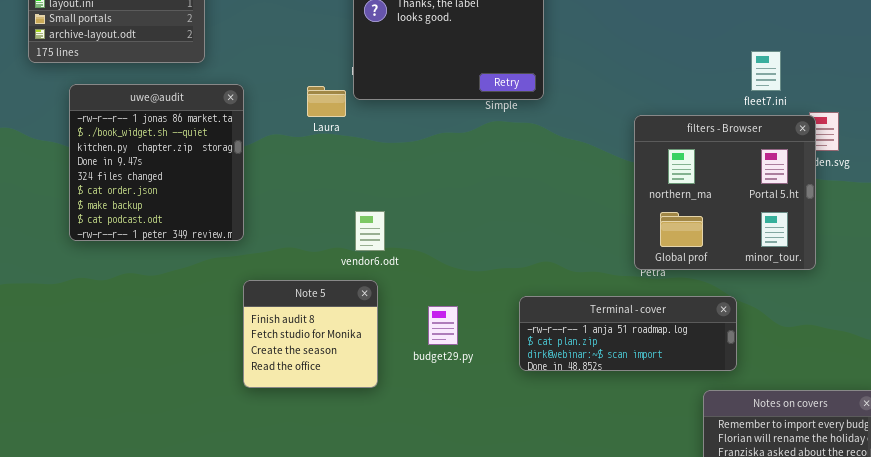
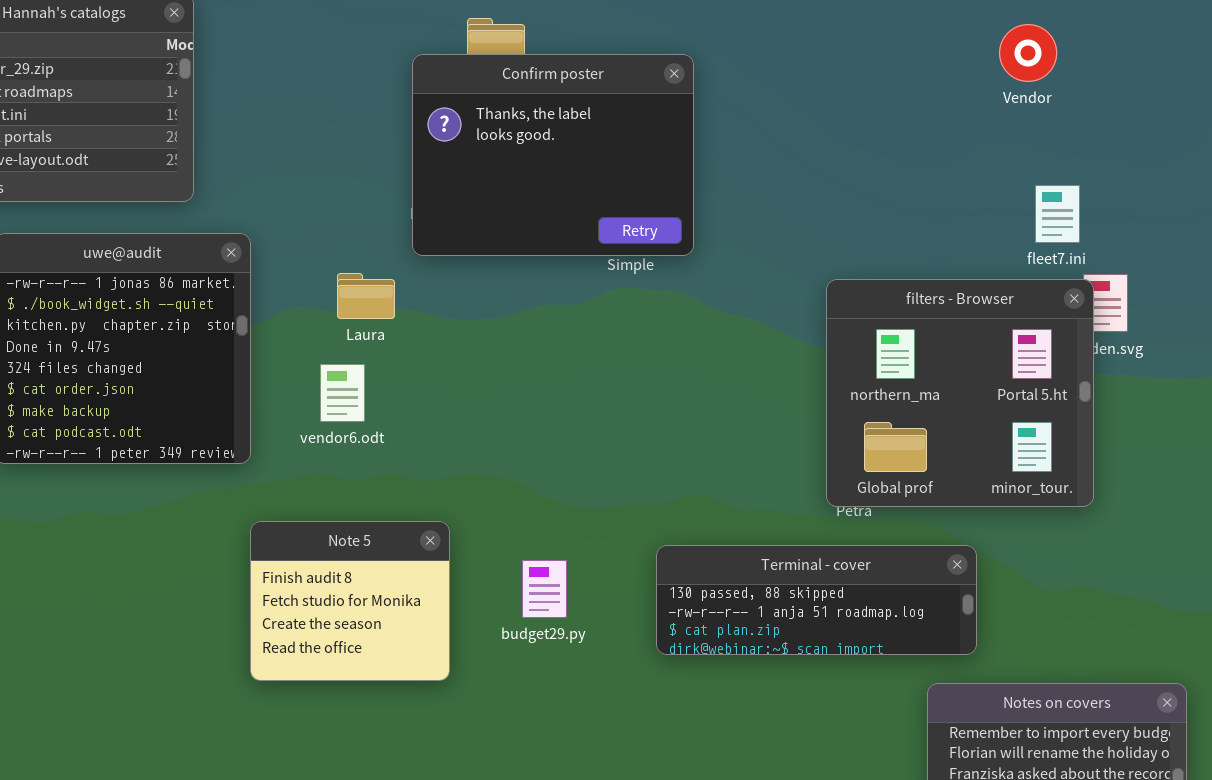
fleet7.ini: [751,51,781,91] -> [1035,185,1080,243], moved
Laura: [307,86,346,117] -> [337,273,395,319], moved
vendor6.odt: [355,211,385,251] -> [320,364,365,422], moved
Terminal - cover: [519,296,737,371] -> [656,545,977,655], scrolled up 1 row

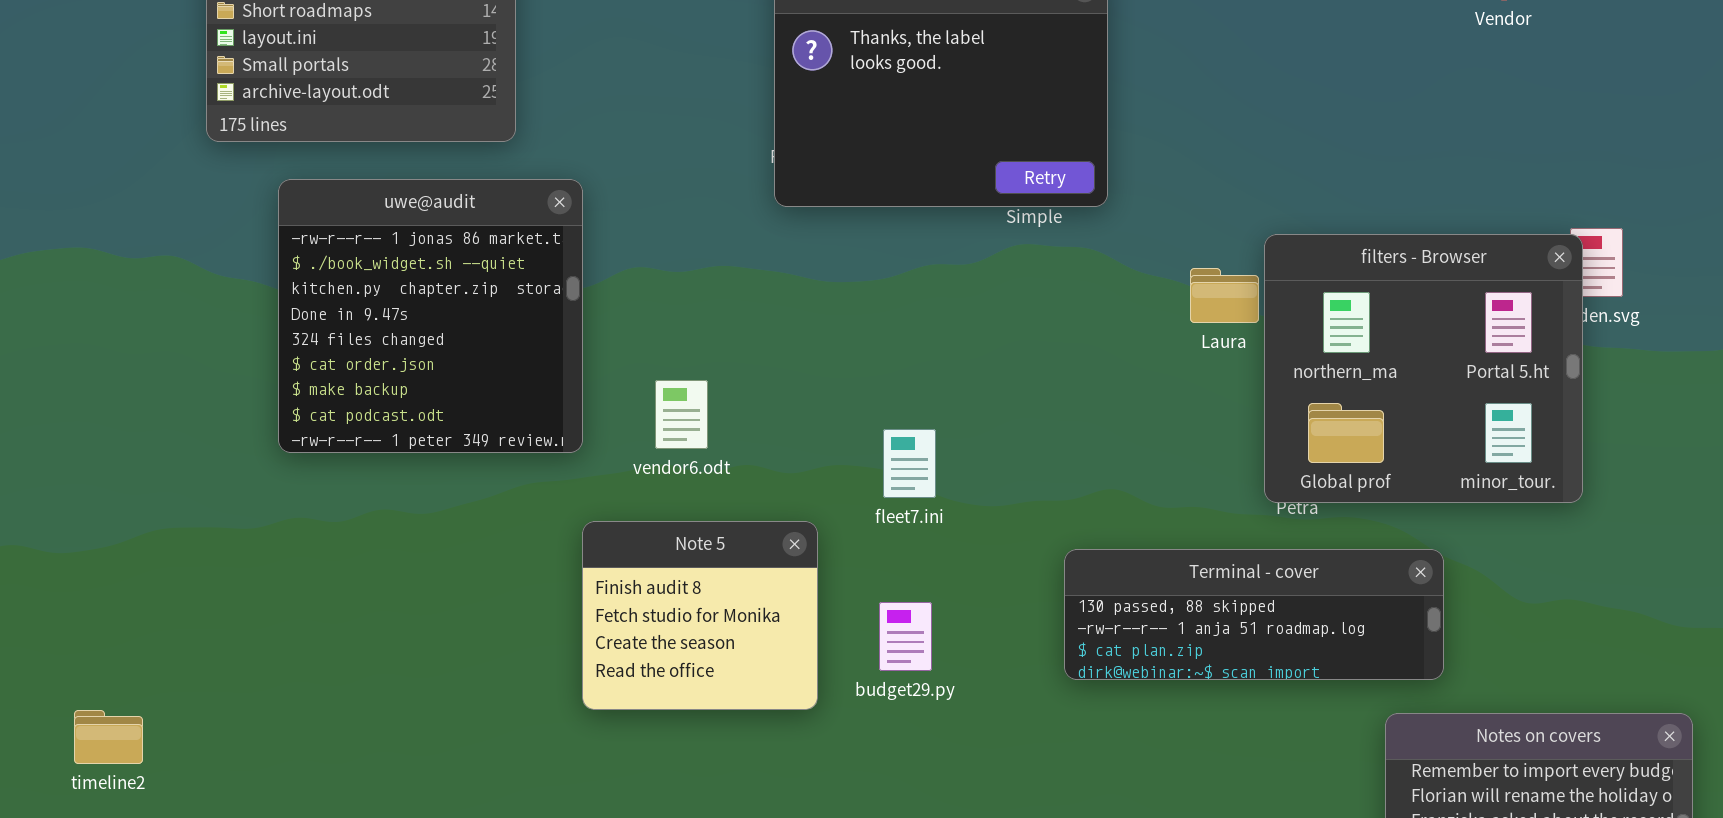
fleet7.ini: [1035,185,1080,243] -> [883,429,936,498], moved
Laura: [337,273,395,319] -> [1190,268,1259,323], moved
vendor6.odt: [320,364,365,422] -> [655,380,708,449], moved
budget29.py: [522,560,567,618] -> [879,602,932,671], moved

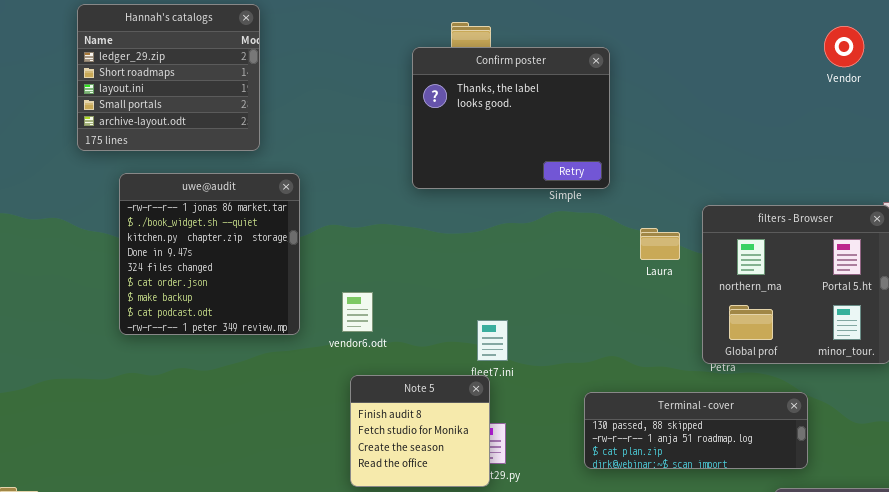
Laura: [1190,268,1259,323] -> [640,228,680,260], moved
Note 5: [582,521,818,710] -> [350,375,490,487], moved

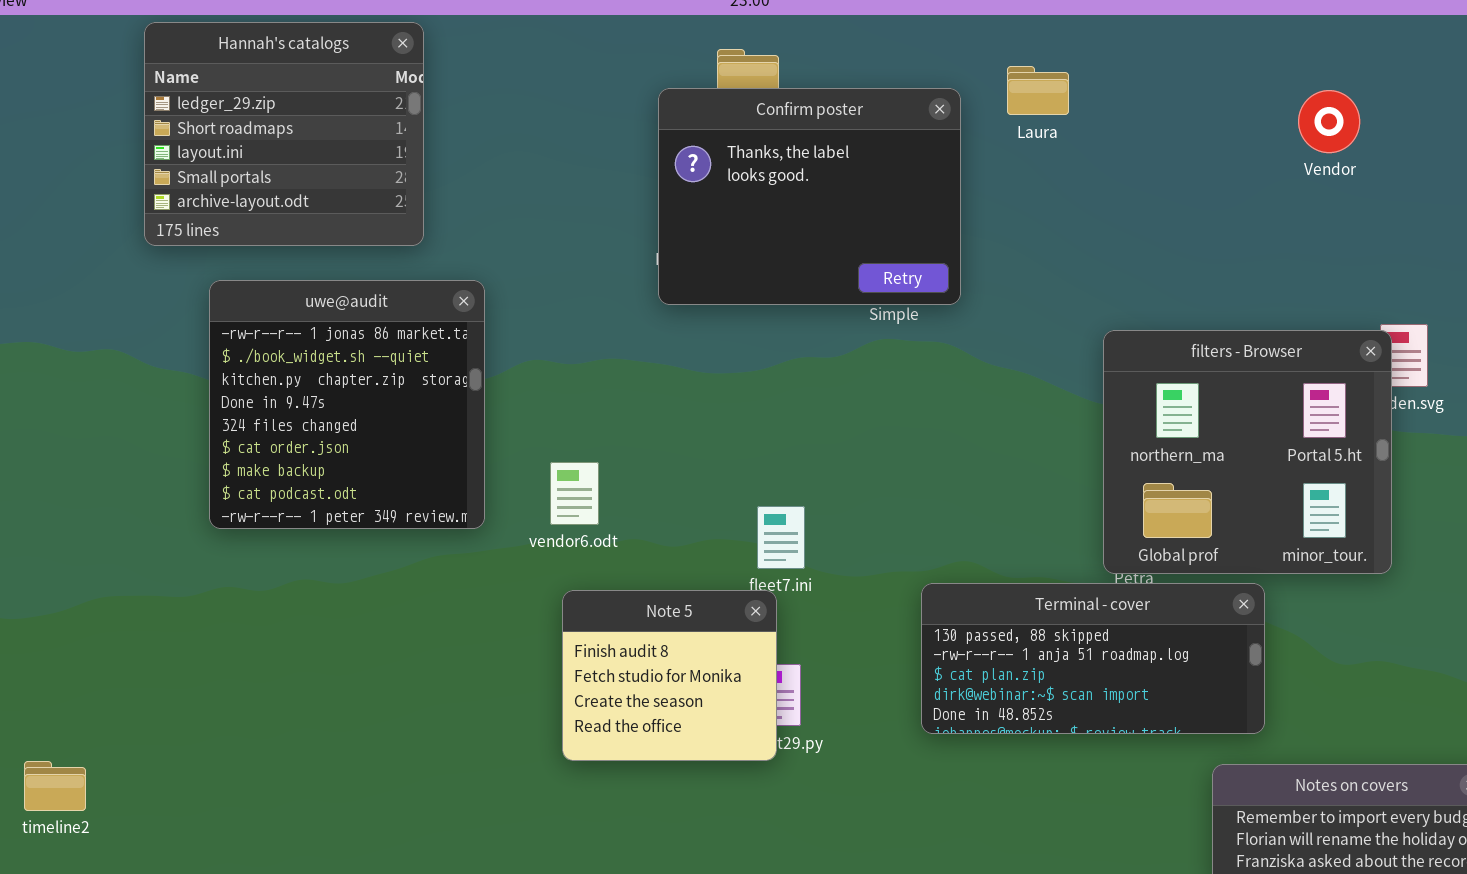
Vendor: [824,26,864,67] -> [1298,90,1360,153], moved
Laura: [640,228,680,260] -> [1007,66,1069,115], moved
Terminal - cover: [584,392,808,469] -> [921,583,1265,734], resized

